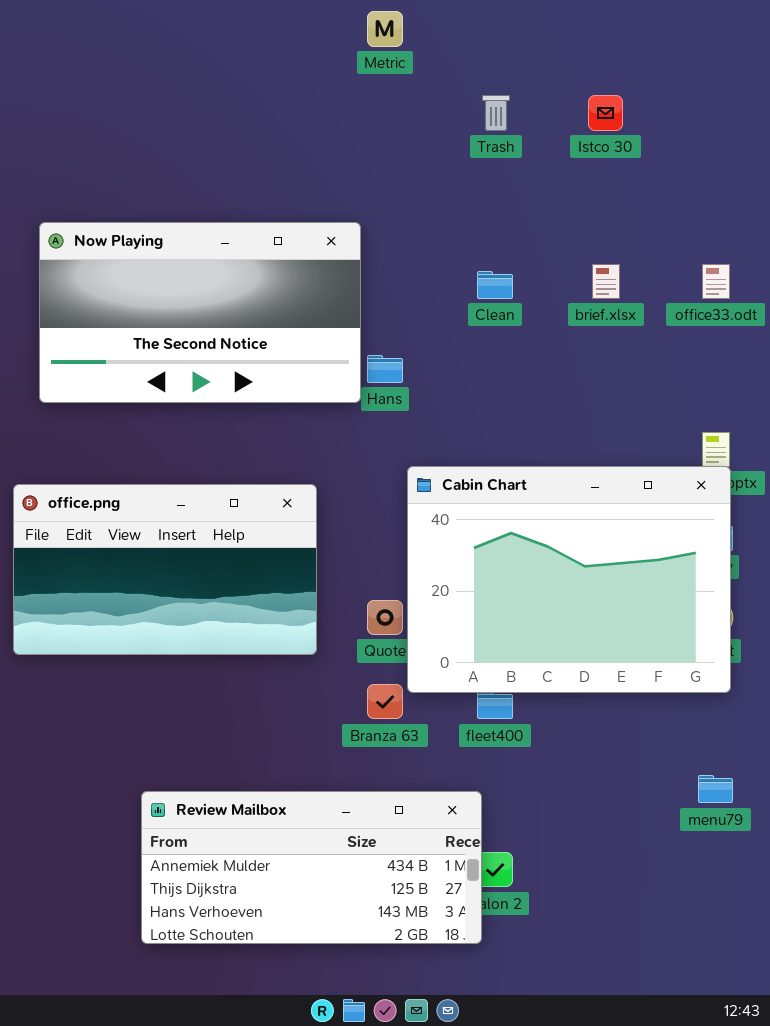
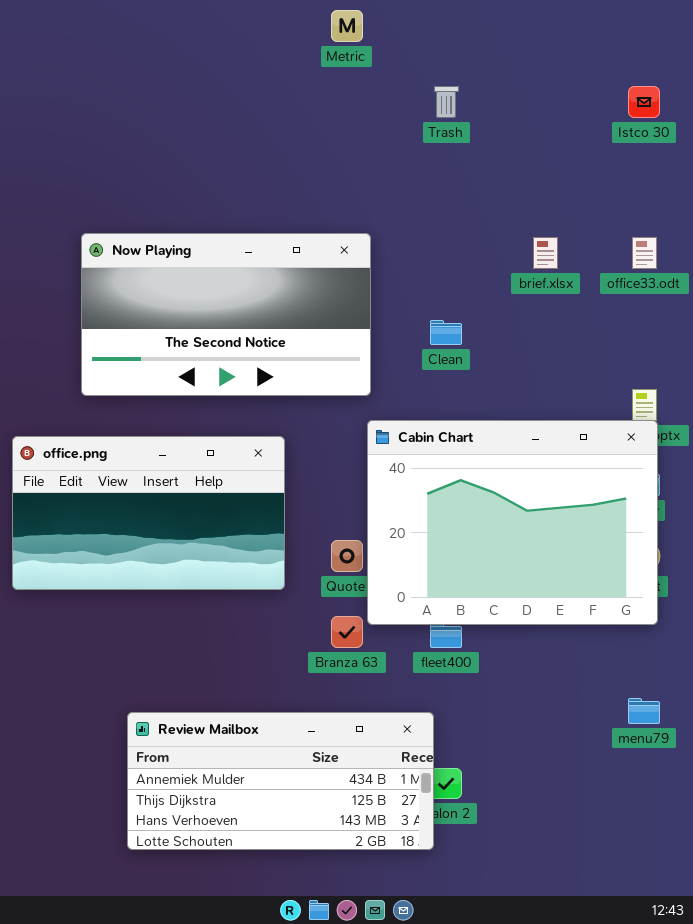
Istco 30: [588,95,623,131] -> [628,86,660,118], moved
Now Playing: [39,222,361,403] -> [81,233,371,396], moved
Clean: [477,271,513,299] -> [430,320,462,345], moved

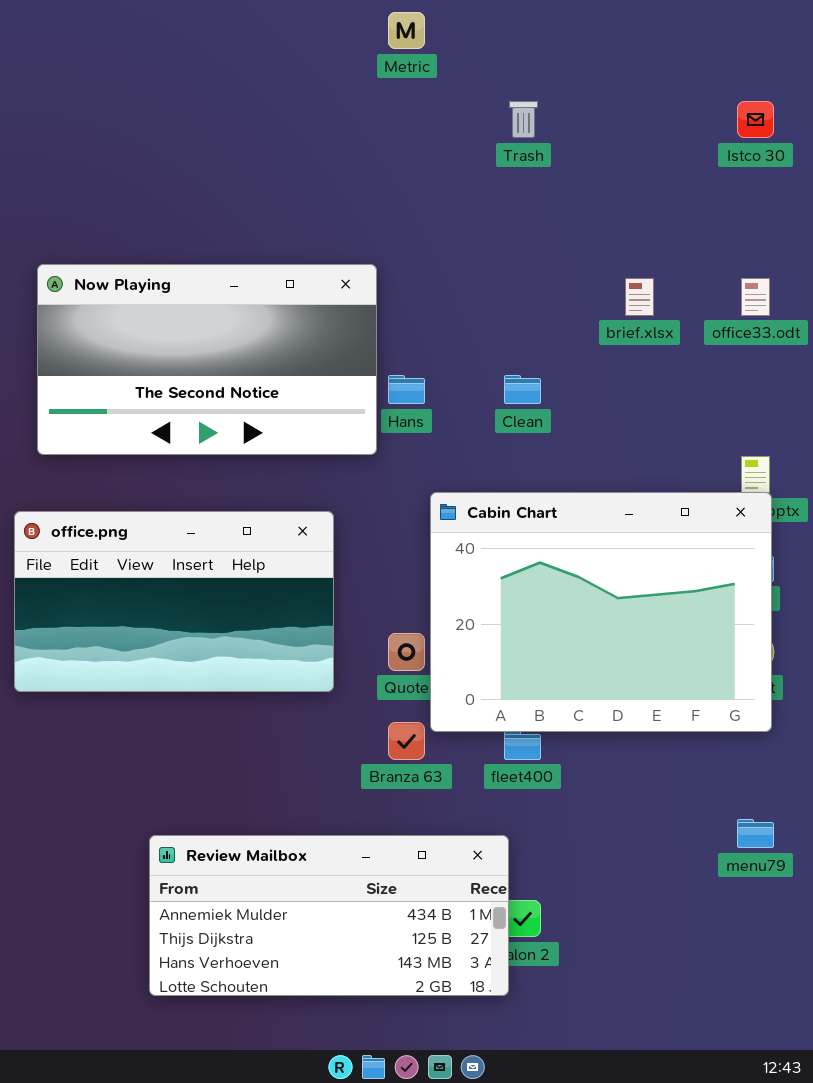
Now Playing: [81,233,371,396] -> [37,264,377,455], moved

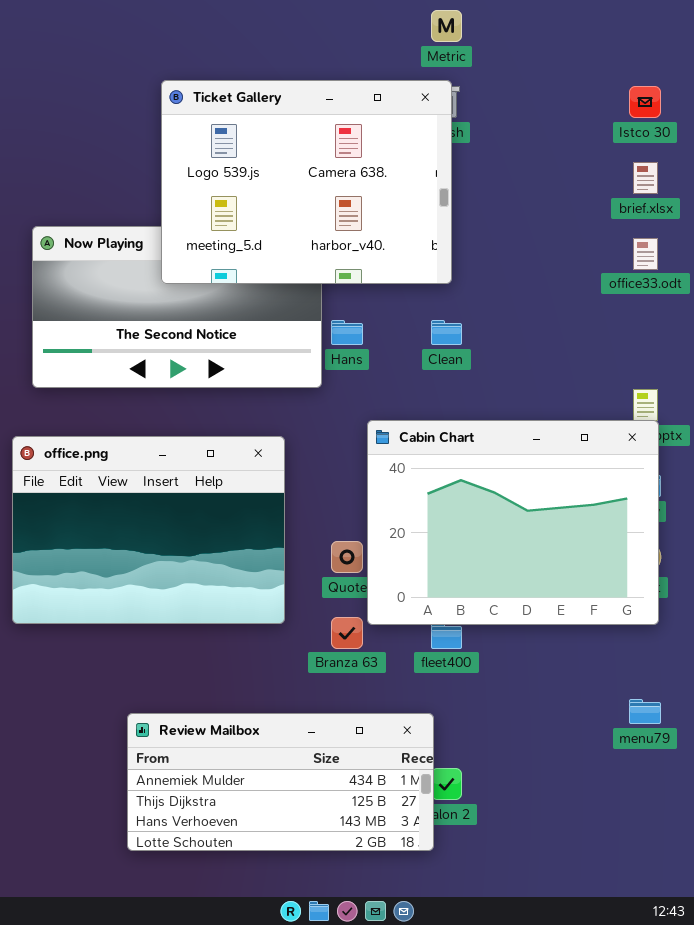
Metric: [388,12,425,49] -> [431,10,462,42], moved
Ticket Gallery: none -> [161,80,452,284], opened
brief.xlsx: [625,278,654,316] -> [633,162,658,194], moved
office.png: [14,511,334,692] -> [12,436,285,624], resized

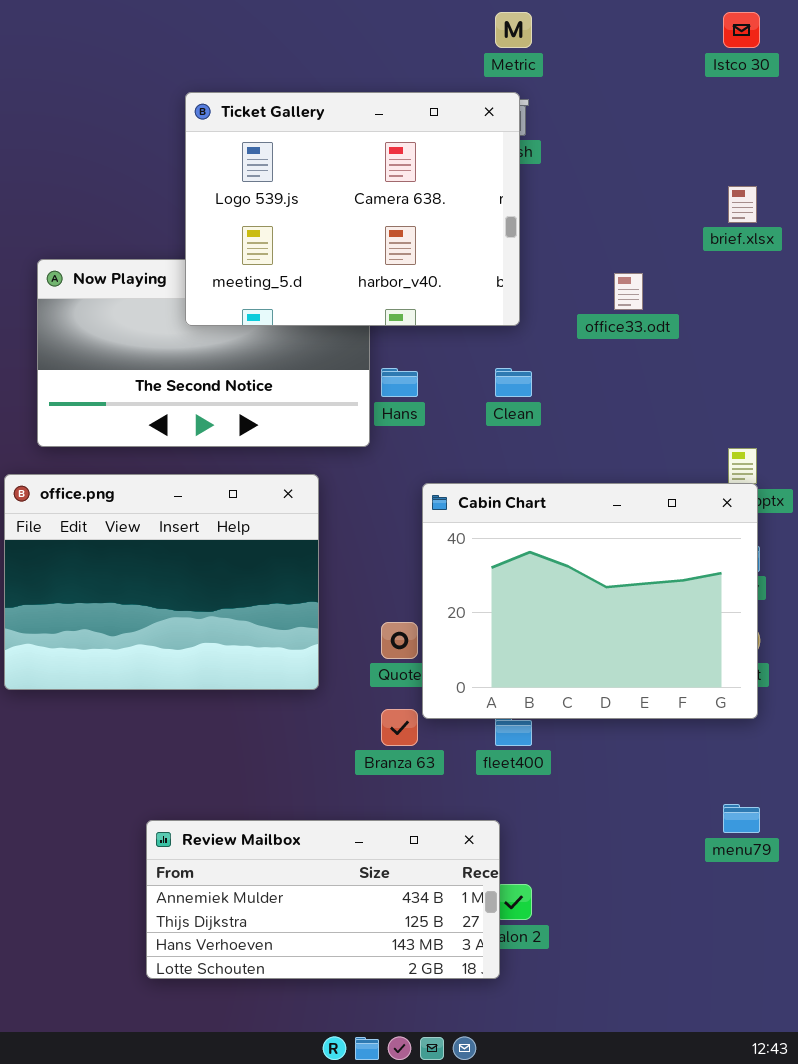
Istco 30: [629,86,661,118] -> [723,12,760,48], moved
office33.odt: [633,238,658,270] -> [614,273,643,310], moved
office.png: [12,436,285,624] -> [4,474,319,690], moved

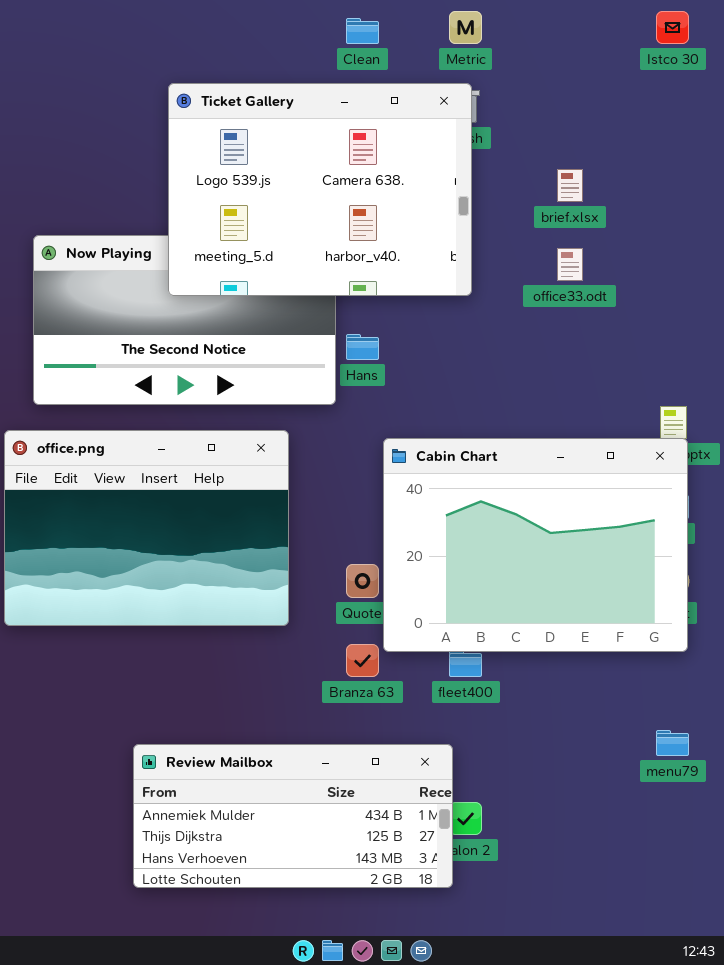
brief.xlsx: [728,186,757,223] -> [557,169,583,202], moved
Clean: [495,368,532,397] -> [346,18,379,44], moved

